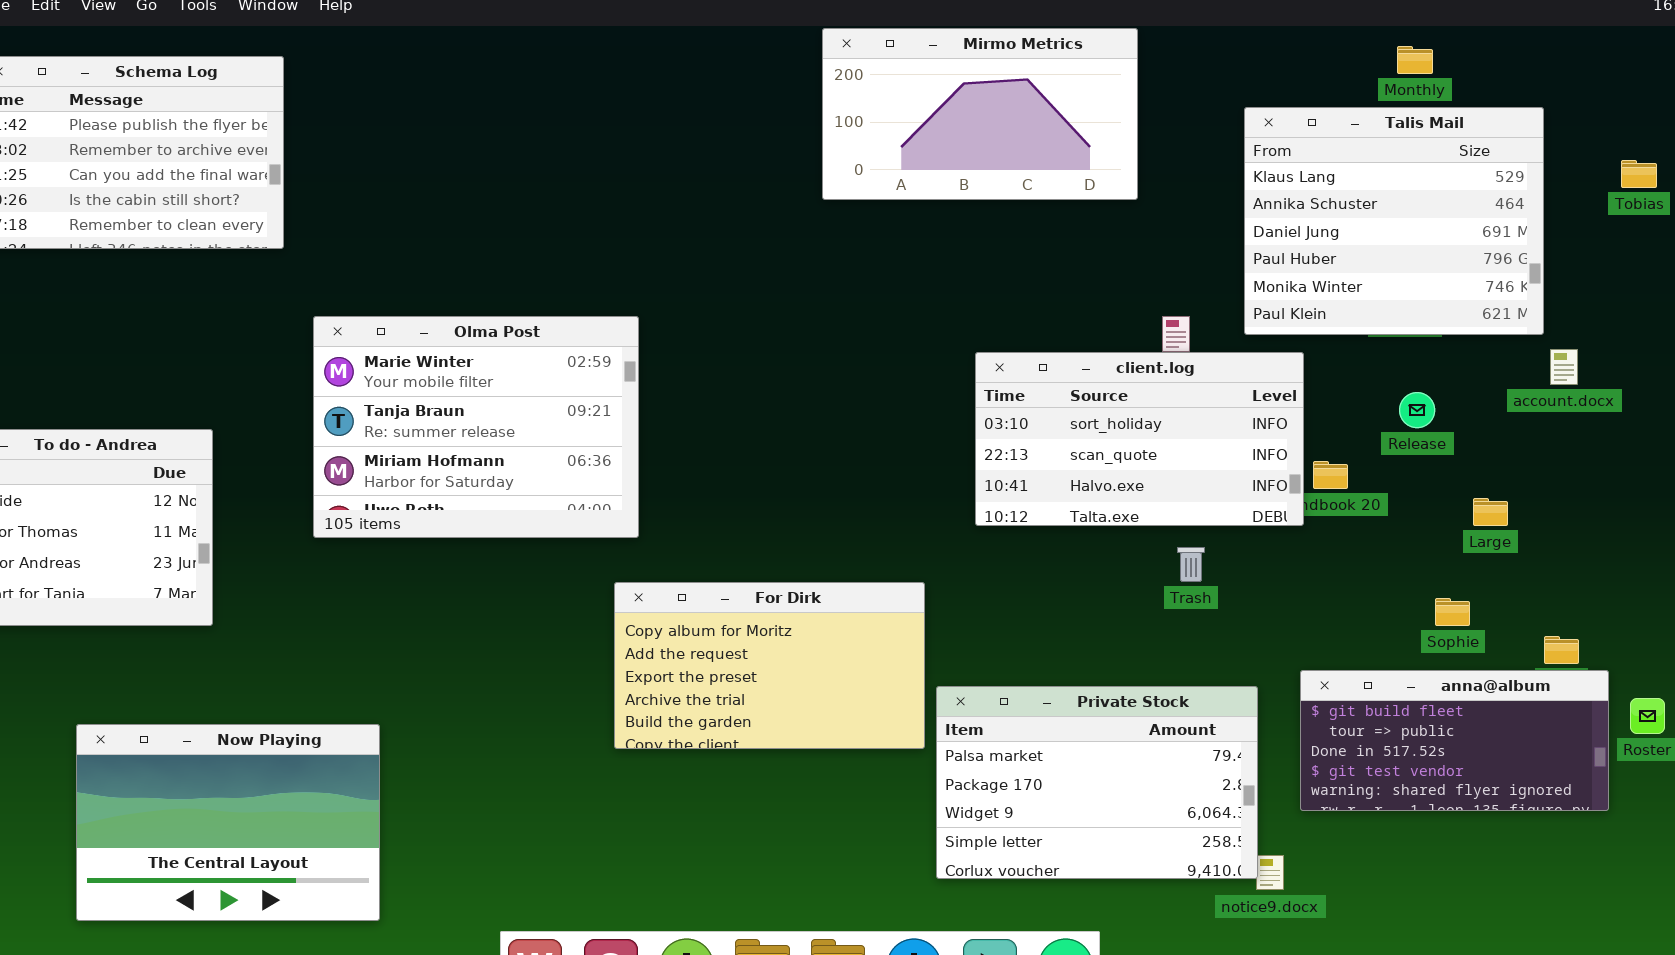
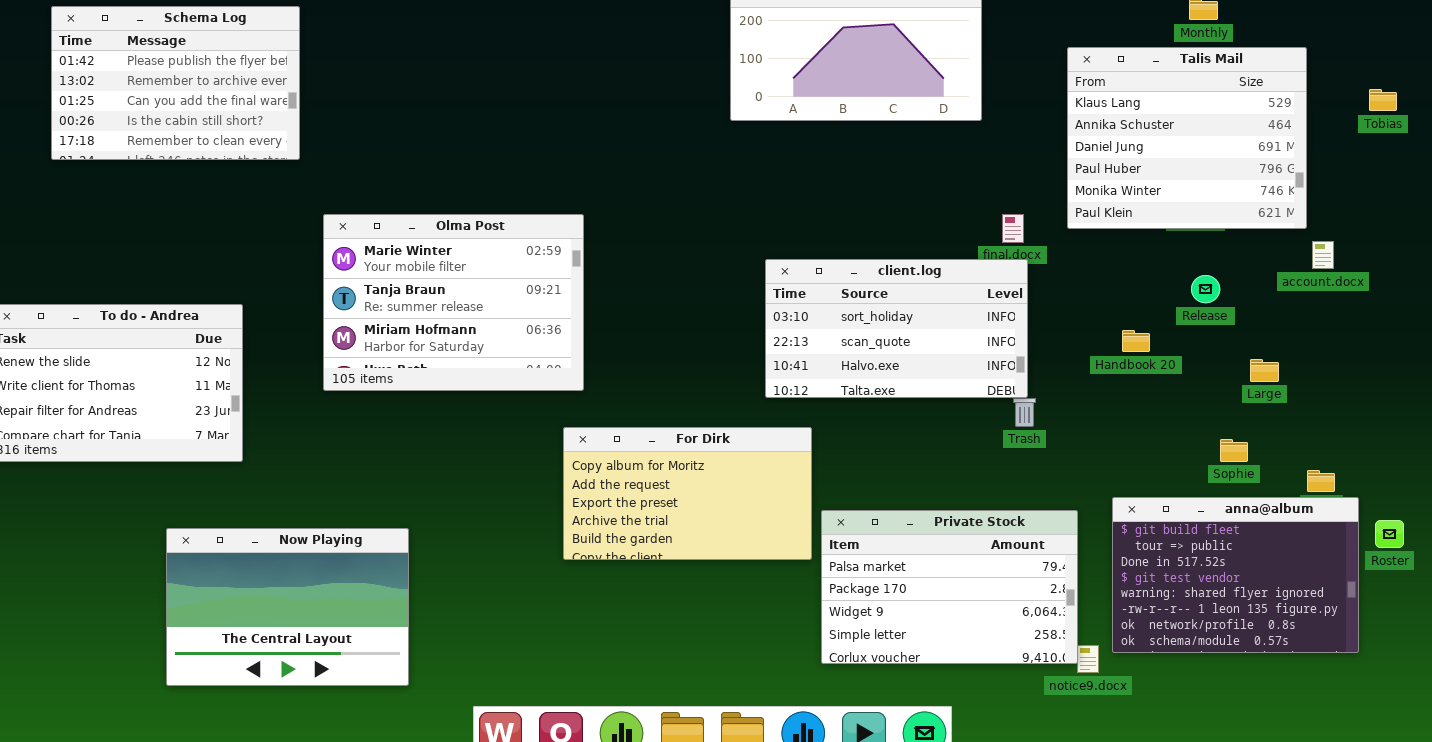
client.log: [975,352,1304,526] -> [765,259,1028,398], moved
anna@album: [1300,670,1609,811] -> [1112,497,1359,653], resized
Now Playing: [76,724,380,921] -> [166,528,409,686], moved

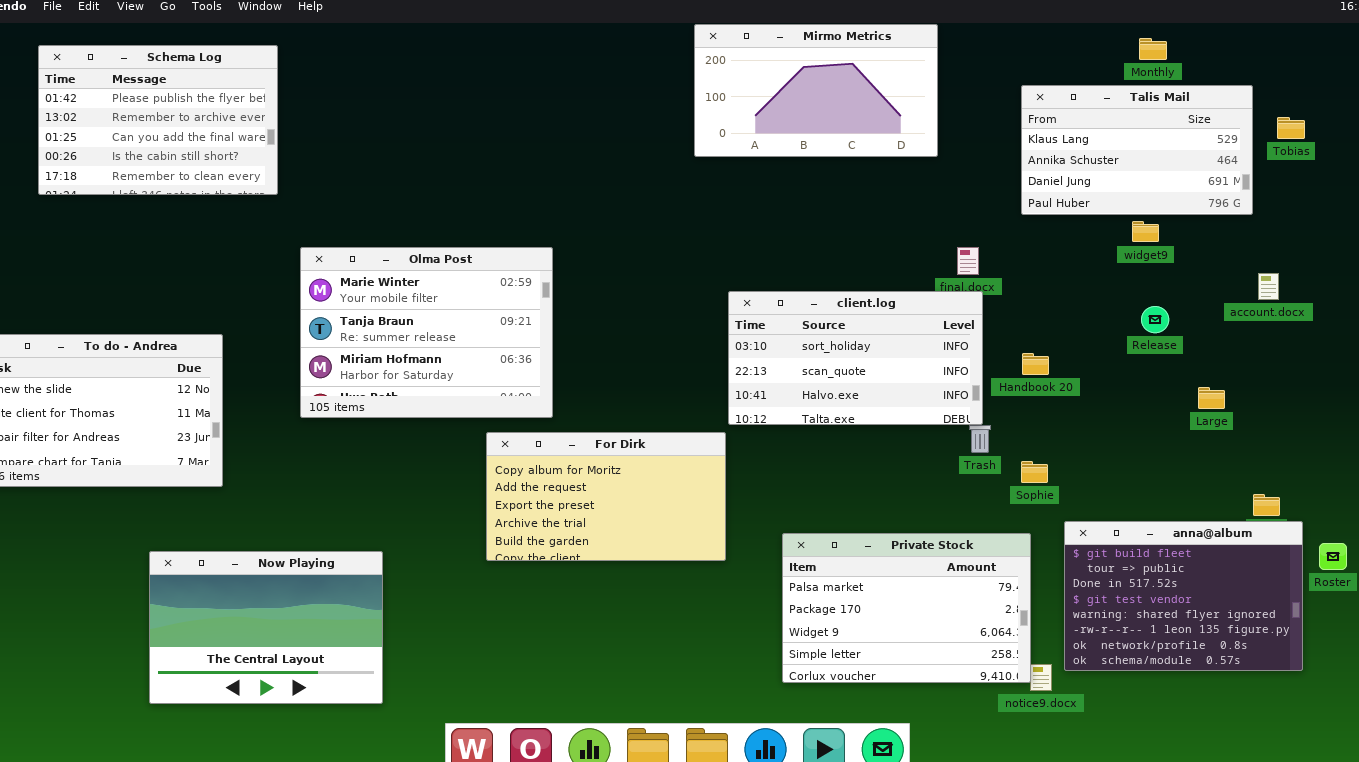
Talis Mail: [1067,47,1307,229] -> [1021,85,1253,215], resized
Tobias: [1369,89,1397,111] -> [1277,117,1305,139], moved
Handbook 20: [1122,330,1150,352] -> [1022,353,1049,375], moved
For Dirk: [563,427,812,560] -> [486,432,726,561], moved
Sophie: [1220,439,1248,462] -> [1021,461,1048,483], moved

